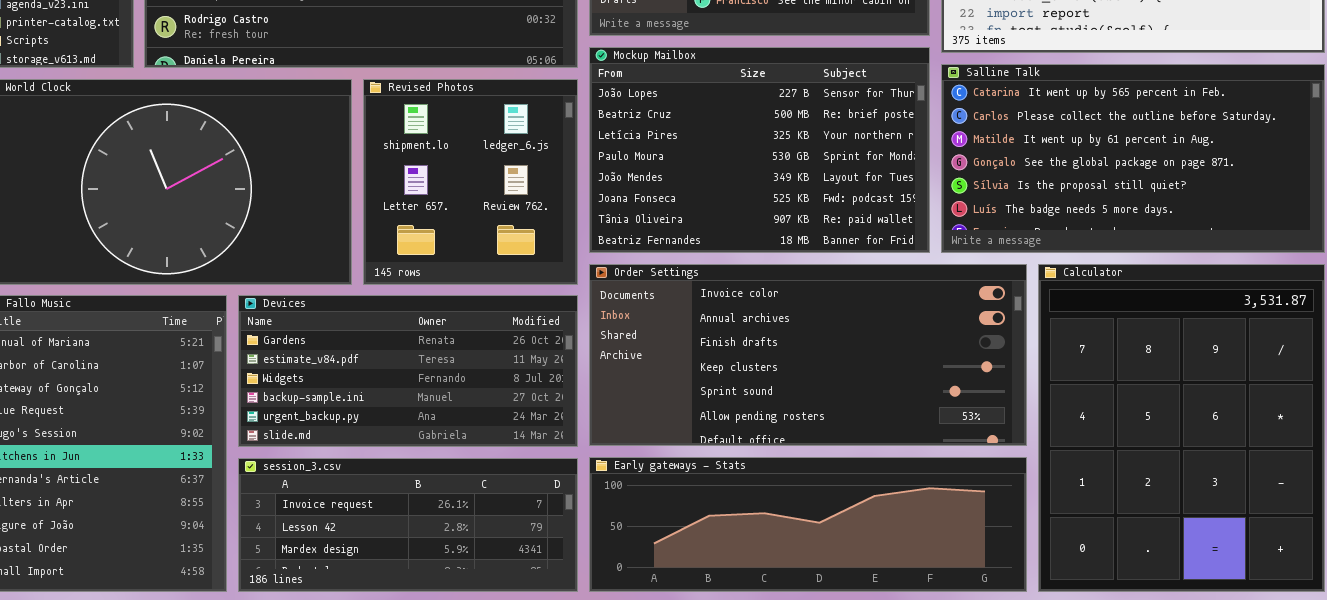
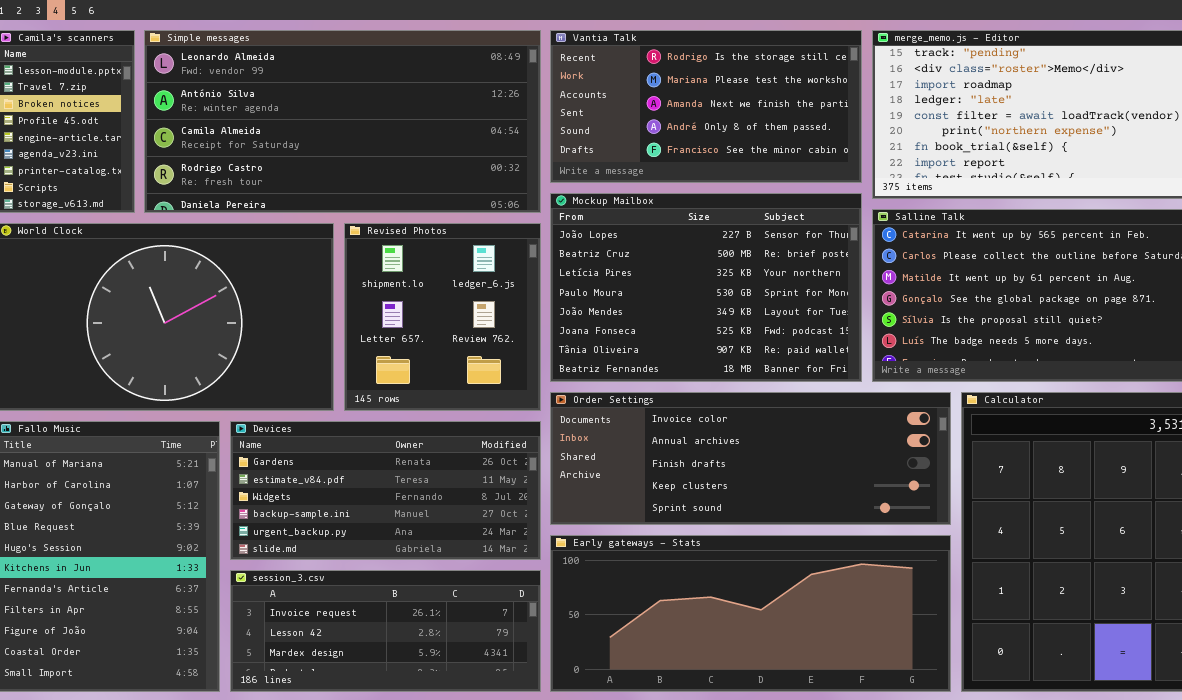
Order Settings: [589,264,1027,446] -> [550,392,951,525], resized
Early gateways - Stats: [589,457,1027,592] -> [550,535,951,692], resized

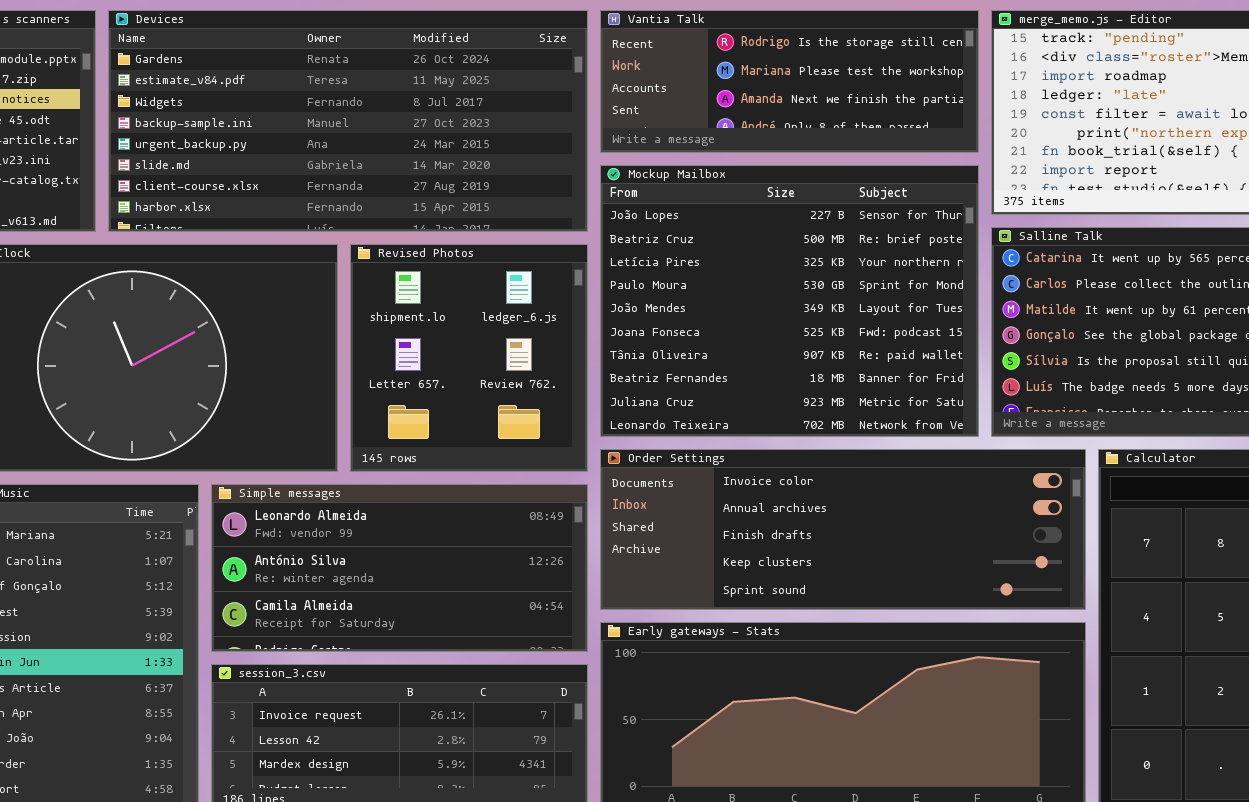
Simple messages: [144,30,541,213] -> [211,484,588,652], moved, resized
Vantia Talk: [550,30,862,183] -> [600,10,979,153], resized
Mockup Mailbox: [550,193,862,382] -> [600,165,979,437], resized
Devices: [230,421,541,560] -> [108,10,588,232], moved, resized

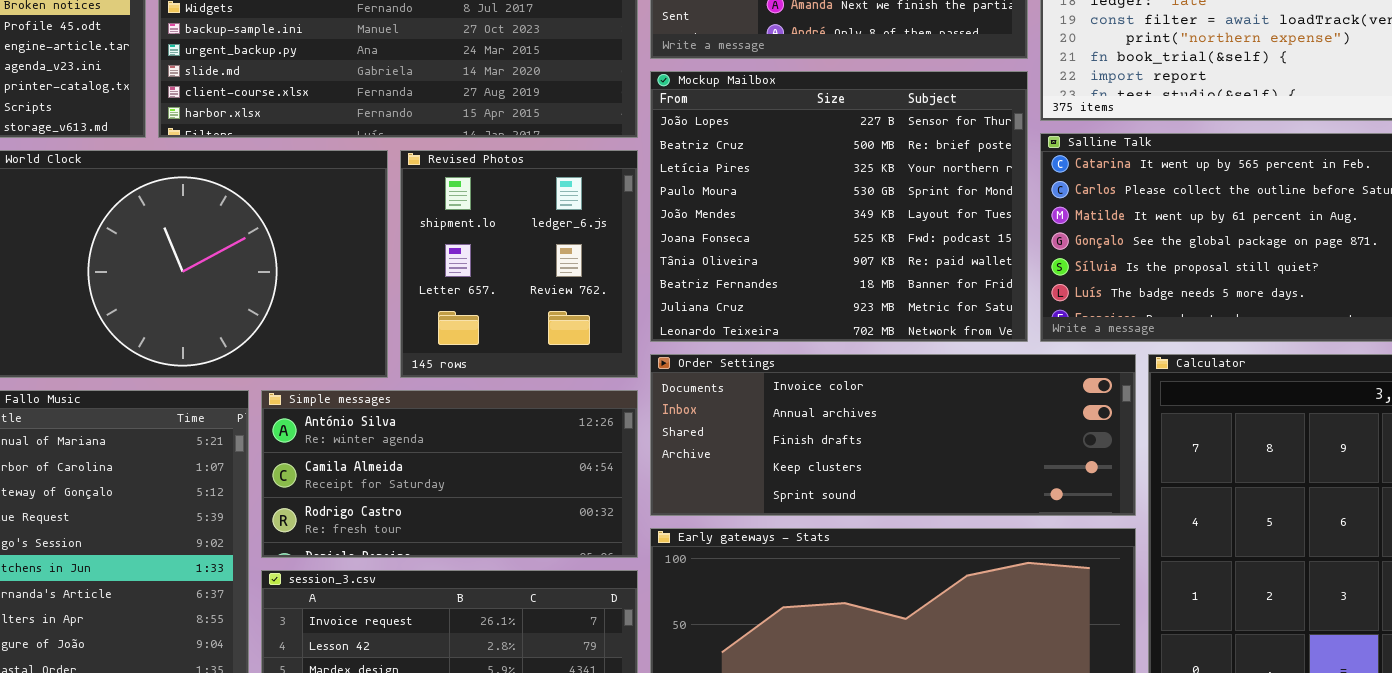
Simple messages: [211,484,588,652] -> [261,390,638,558], scrolled down 1 row

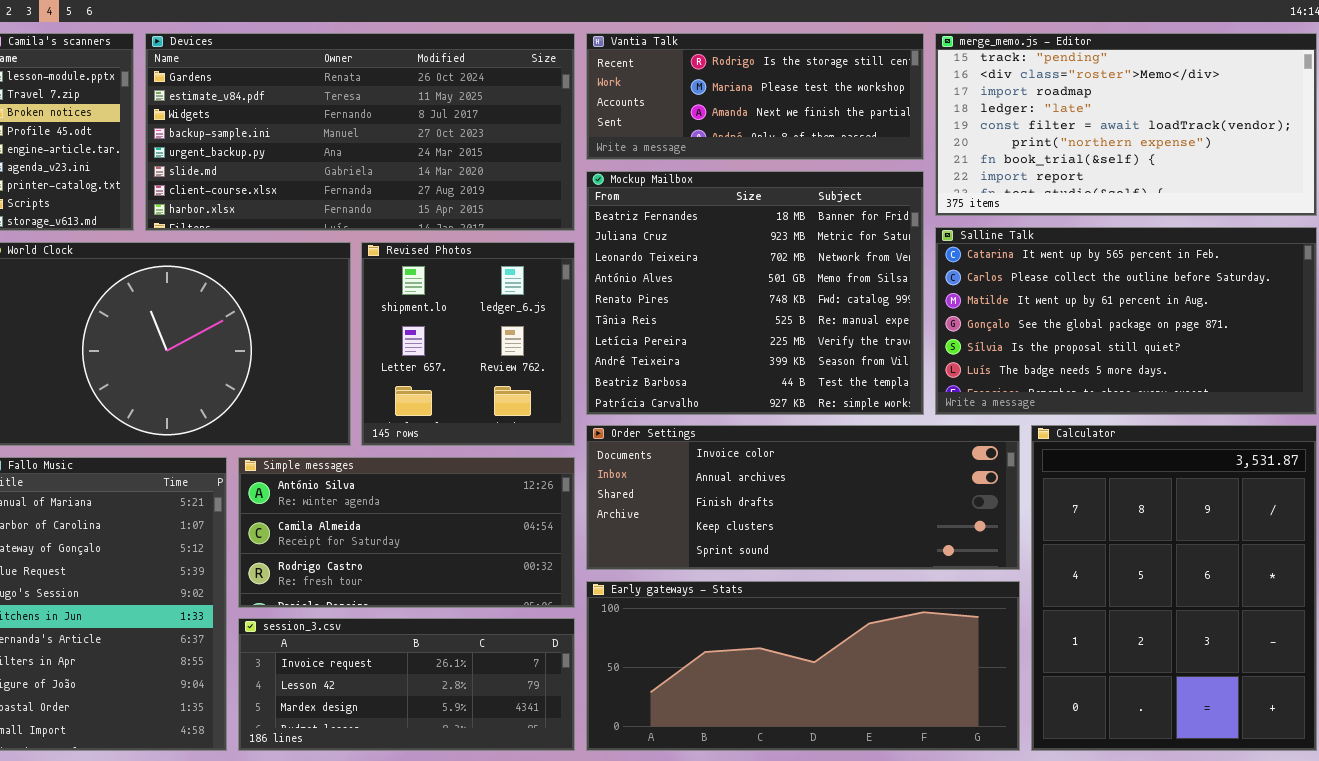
Mockup Mailbox: [650,71,1028,342] -> [586,171,924,415], scrolled down 7 rows

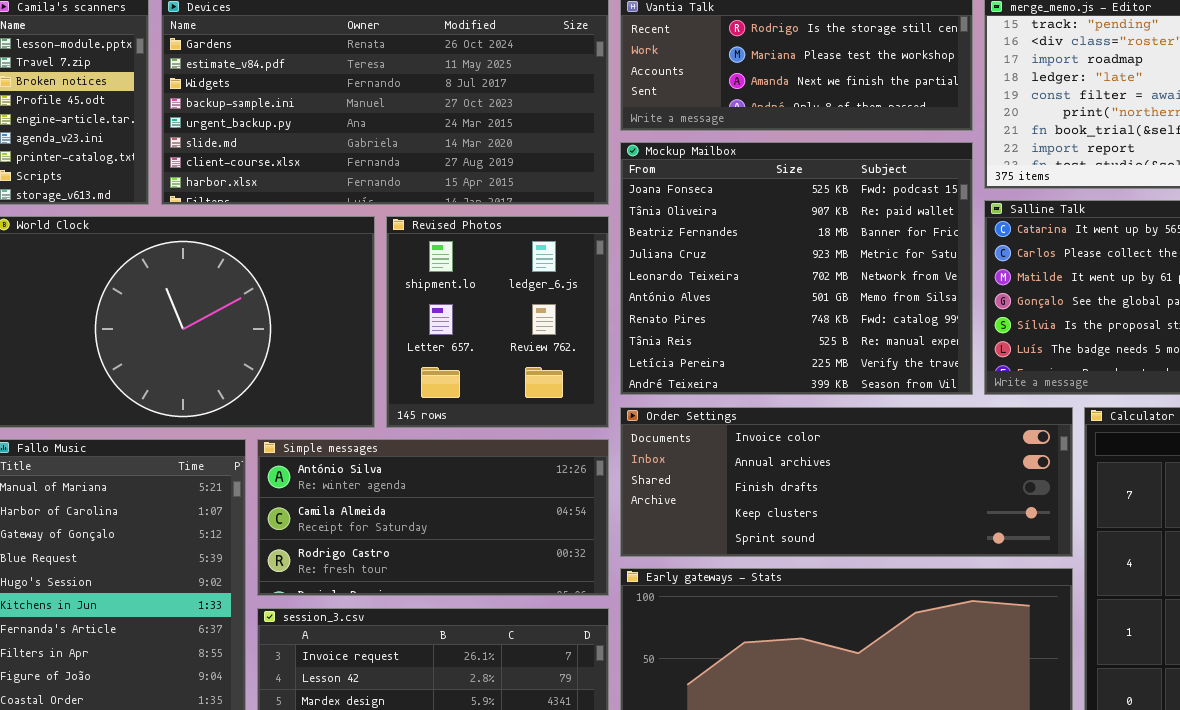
Mockup Mailbox: [586,171,924,415] -> [620,142,973,395], scrolled up 2 rows

